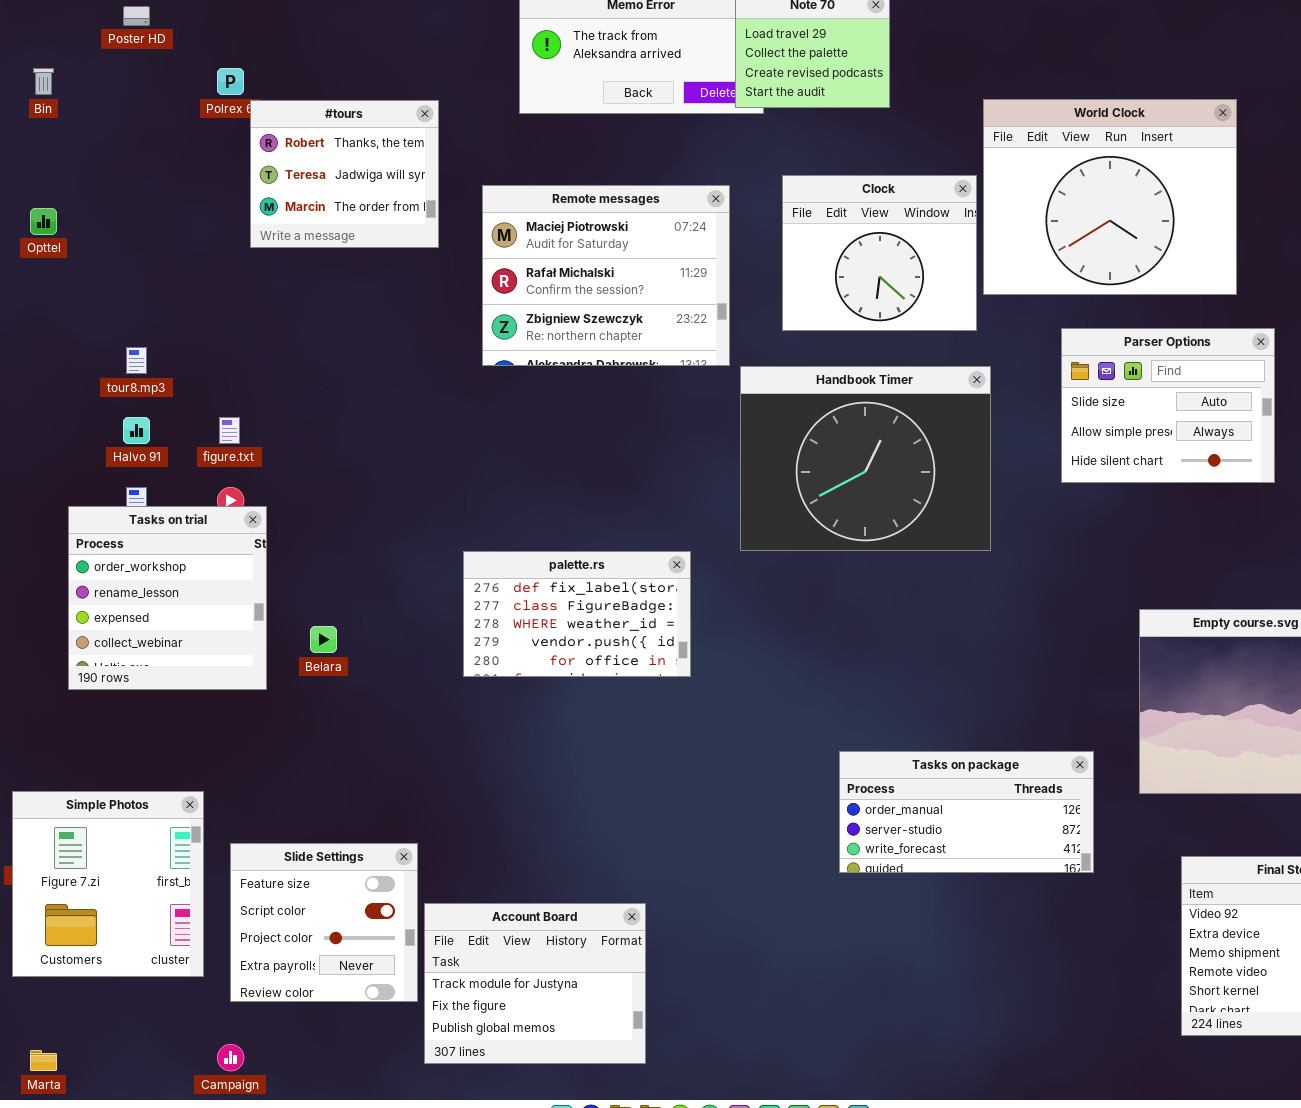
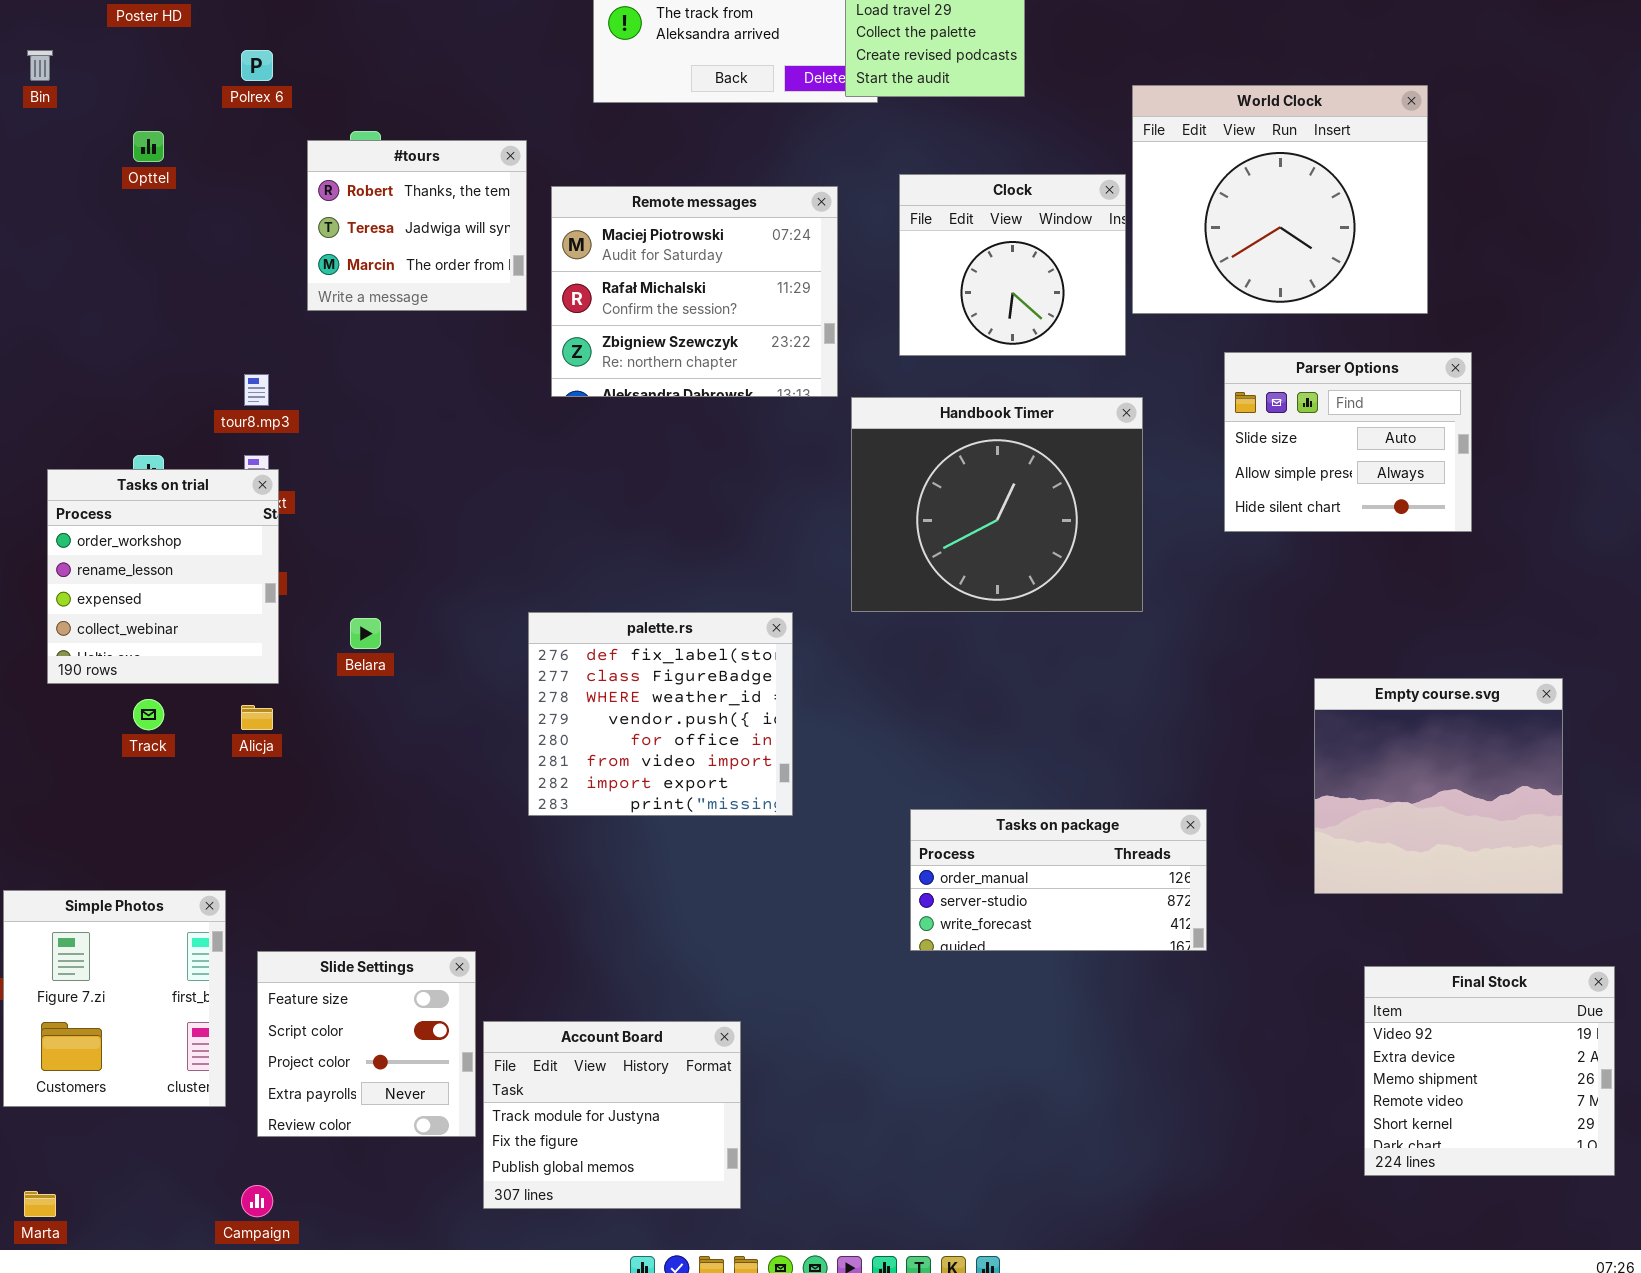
#tours: [250,100,439,248] -> [307,140,527,311], moved
Opttel: [30,208,57,235] -> [133,131,164,162], moved
tour8.mp3: [126,347,147,374] -> [244,374,269,406], moved
Tasks on trial: [68,506,267,690] -> [47,469,279,684], moved
palette.rs: [463,551,691,677] -> [528,612,793,816], resized
Belara: [310,626,337,653] -> [350,618,381,649], moved
Tasks on package: [839,751,1094,873] -> [910,809,1207,951], moved

